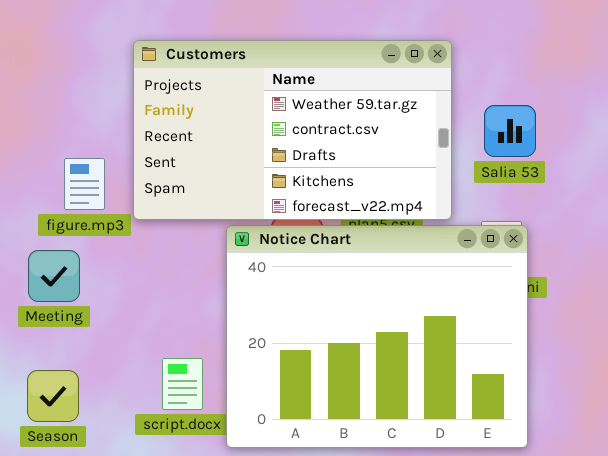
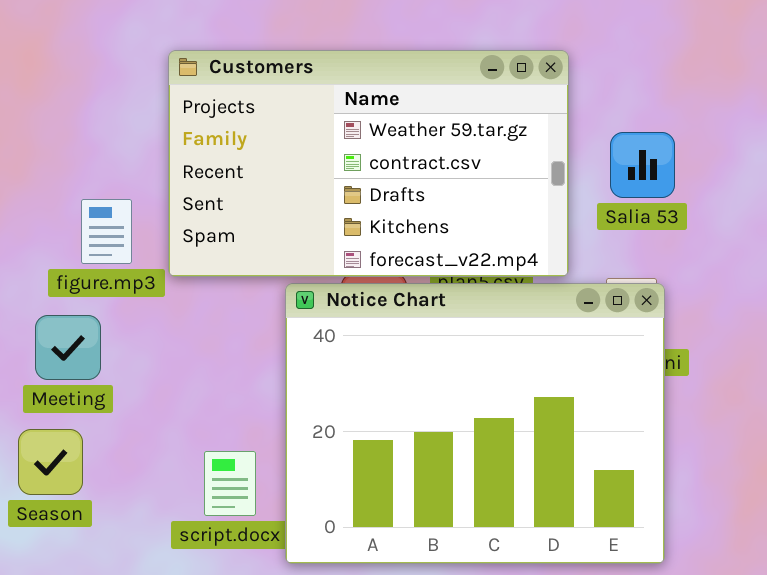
Season: [27,370,79,422] -> [18,429,83,495], moved

